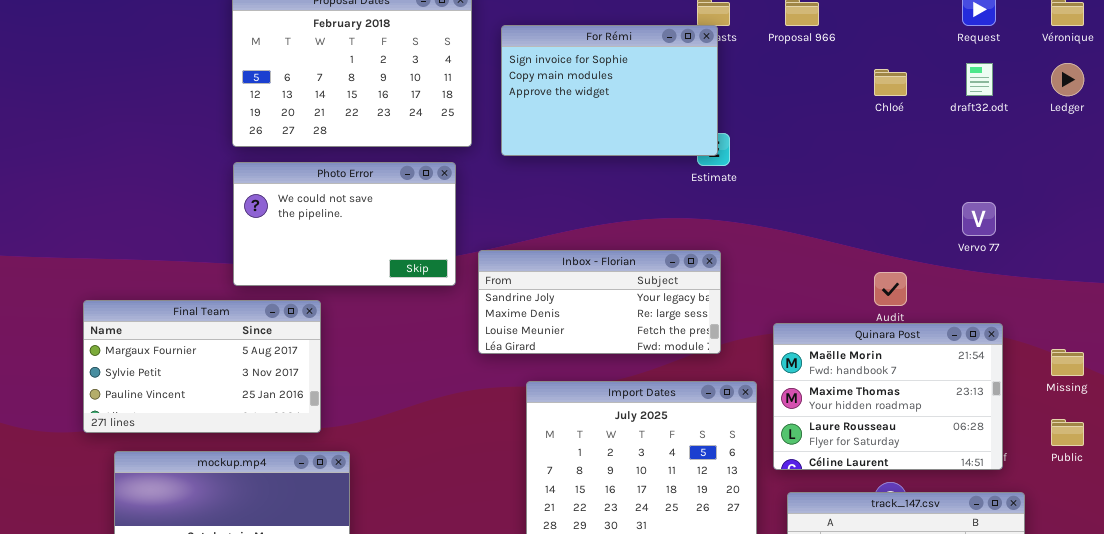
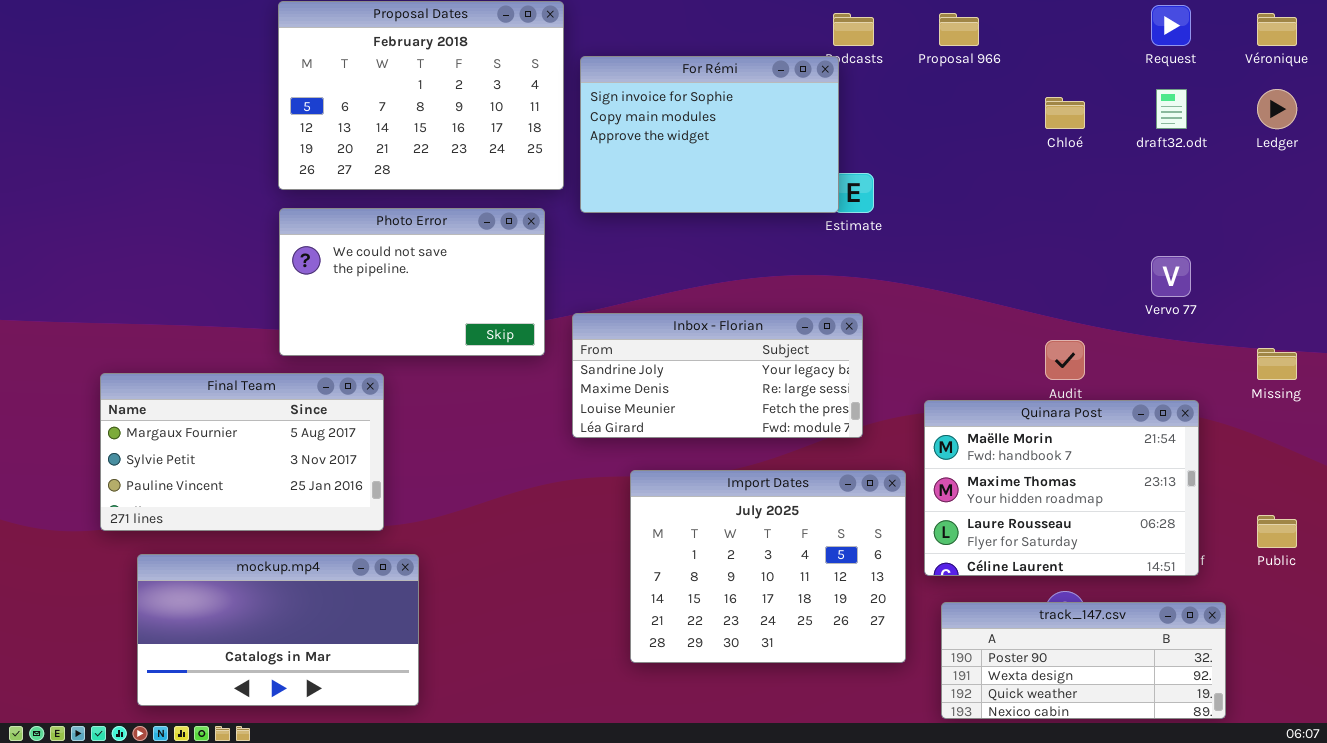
For Rémi: [501,25,718,156] -> [580,56,839,213], moved
Missing: [1051,349,1084,376] -> [1257,348,1297,380], moved

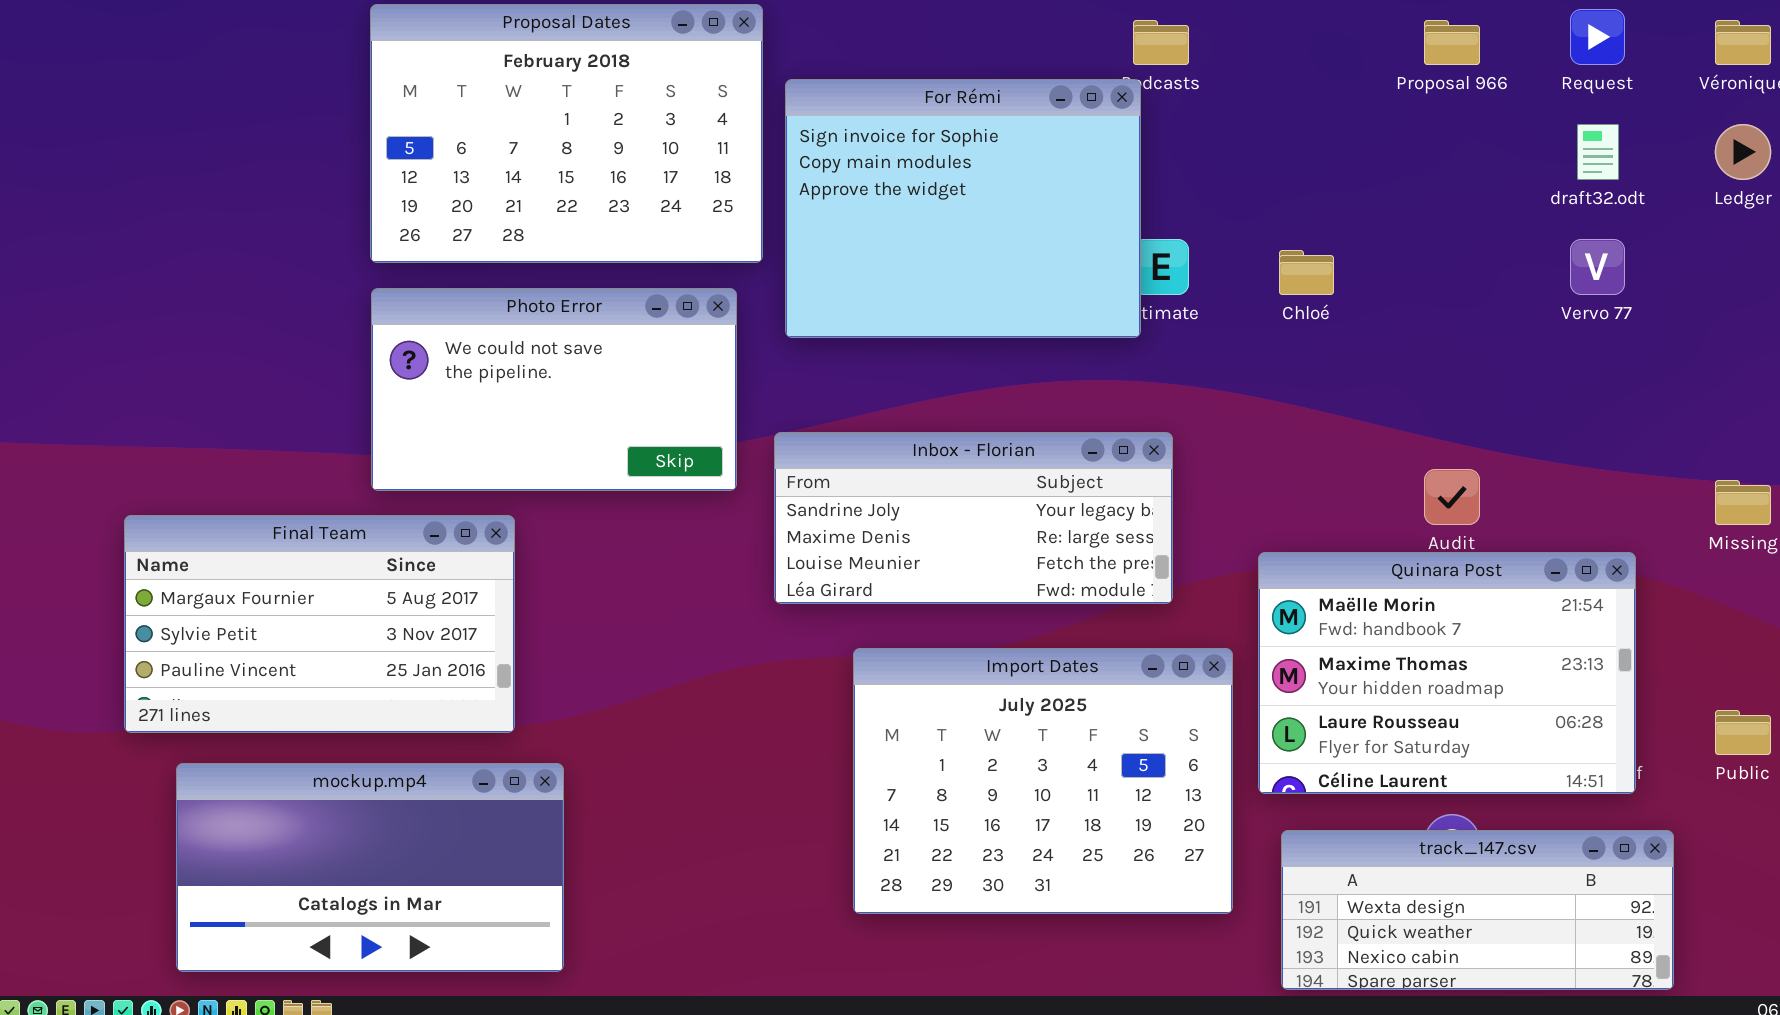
Proposal 966: [939,13,979,46] -> [1424,20,1480,65], moved
For Rémi: [580,56,839,213] -> [785,79,1141,338], resized
Chloé: [1045,97,1085,129] -> [1279,250,1334,295], moved
Vervo 77: [1151,256,1191,297] -> [1570,239,1625,295], moved
track_147.csv: [941,602,1226,719] -> [1281,830,1674,990], scrolled down 1 row

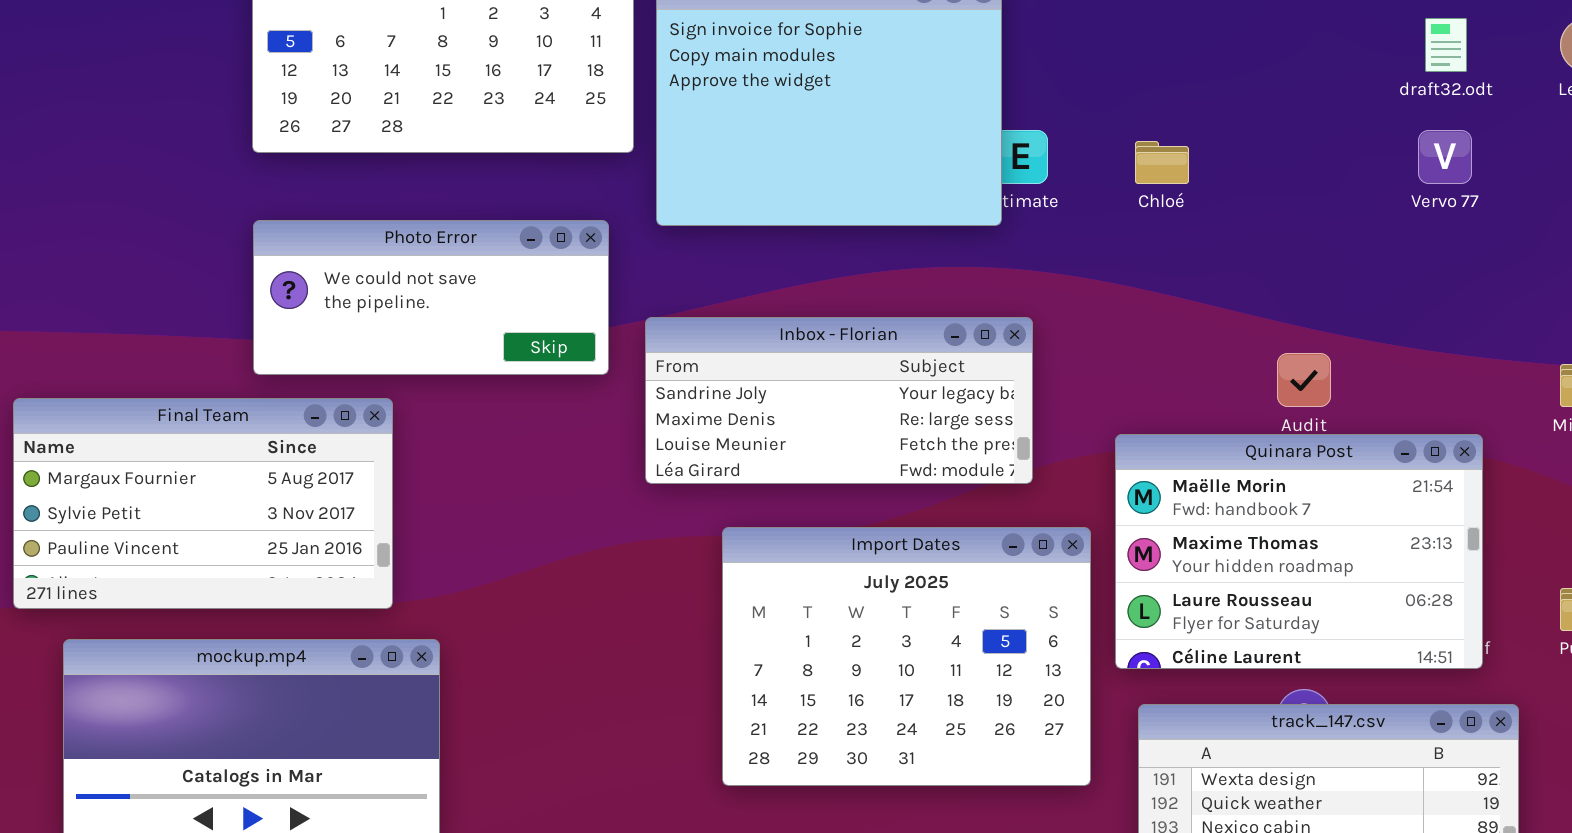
Photo Error: [371,288,737,491] -> [253,220,609,375], resized

